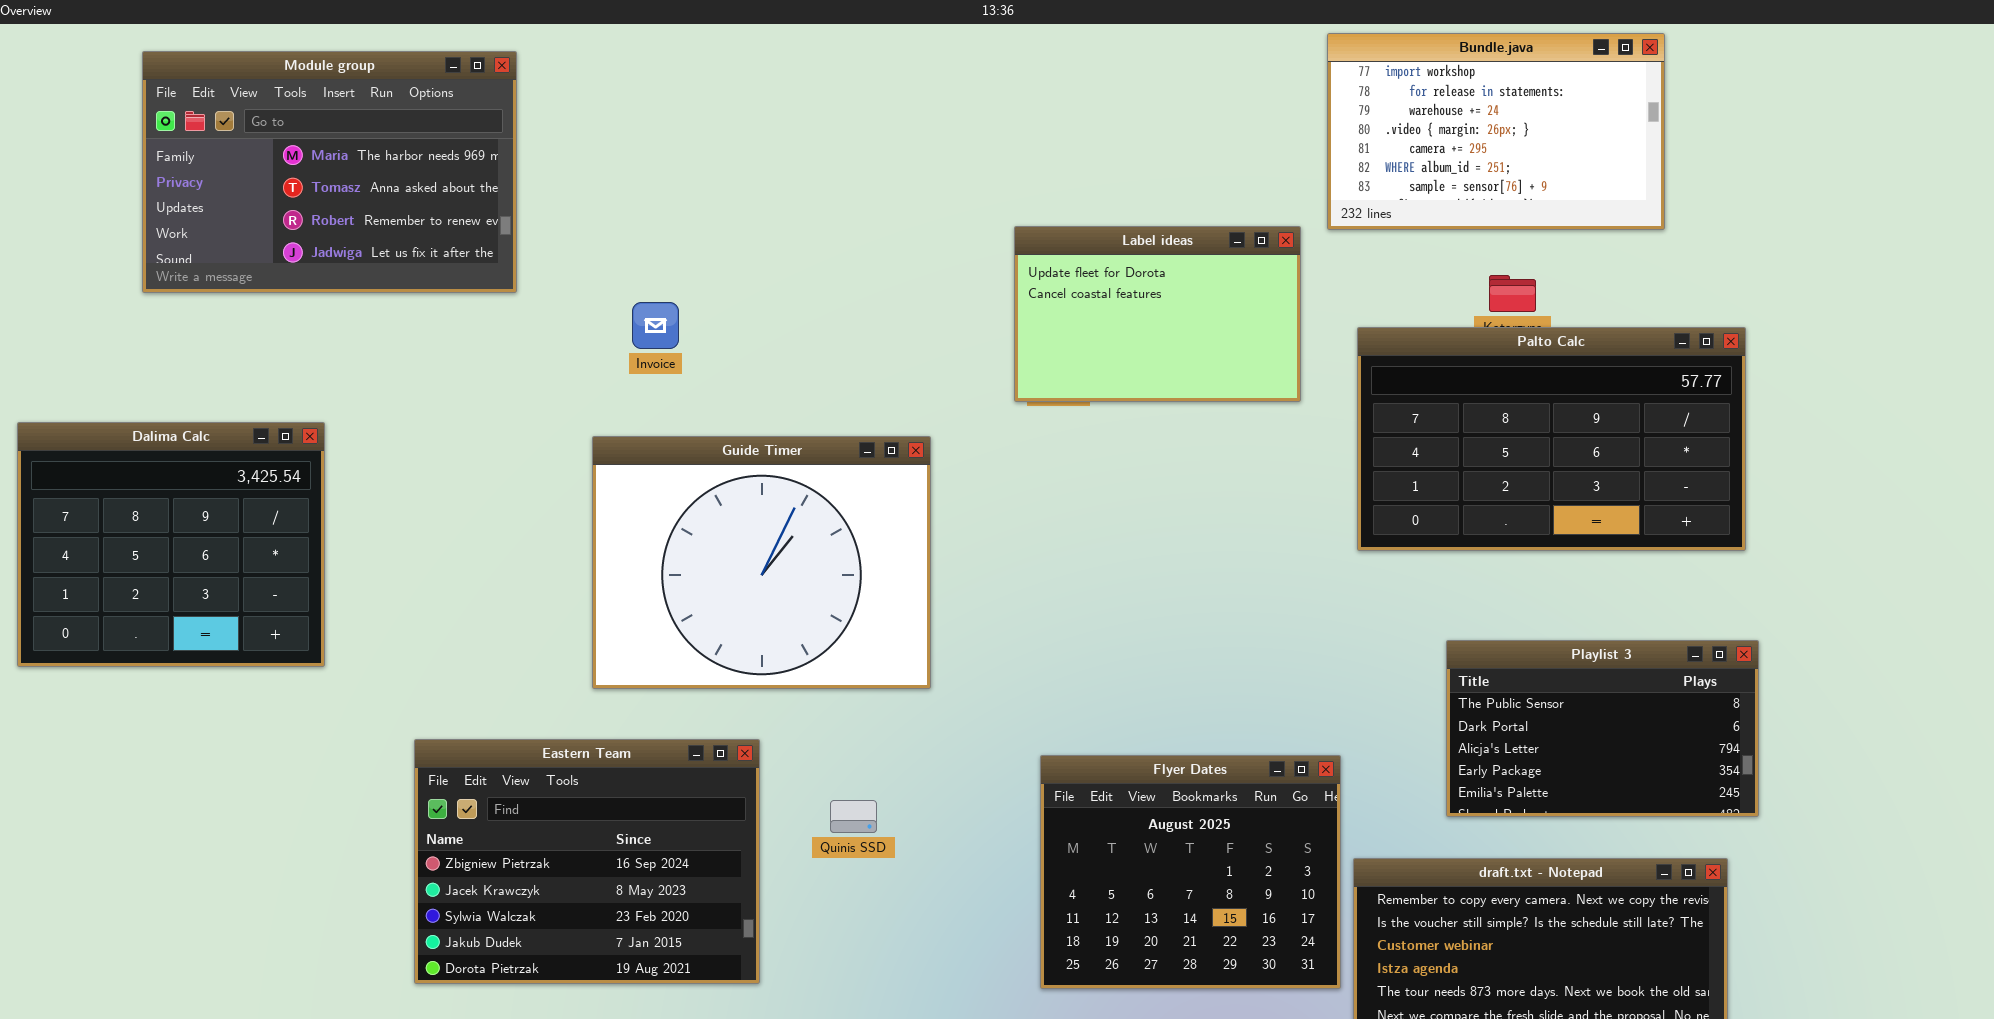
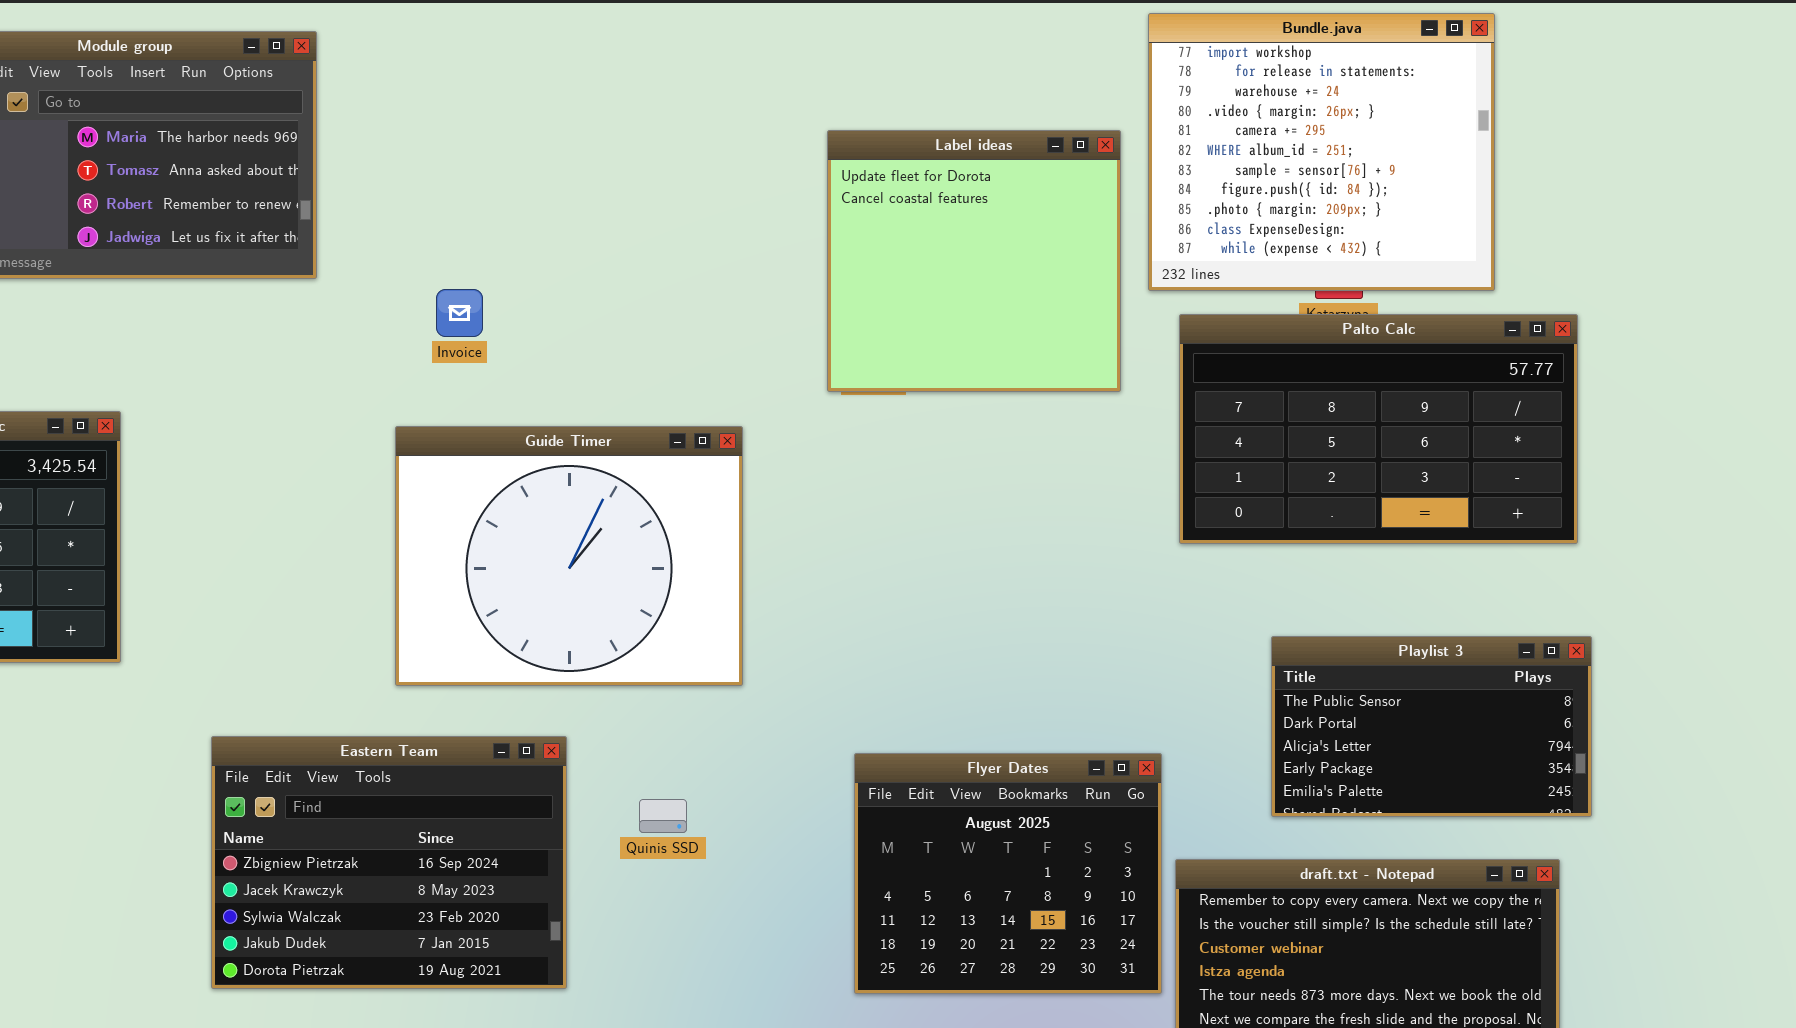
Bundle.java: [1327,33,1665,230] -> [1148,13,1495,291], resized
Label ideas: [1014,226,1301,402] -> [827,130,1121,392], resized

